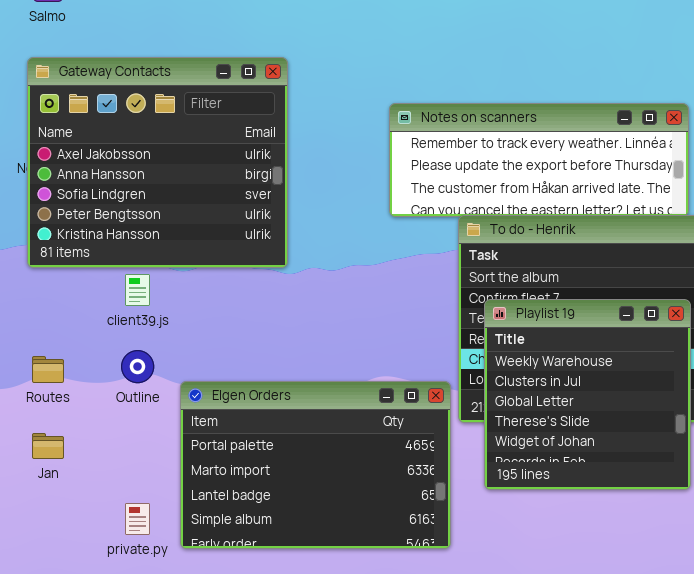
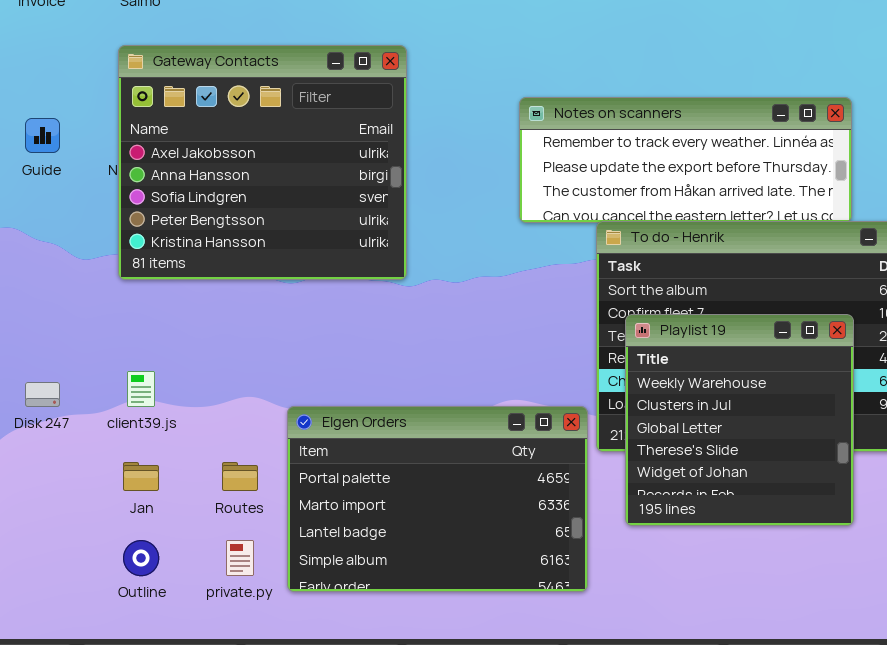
client39.js: [125,274,150,306] -> [127,371,155,407], moved
Outline: [121,350,154,383] -> [123,540,159,576], moved
Routes: [32,356,64,383] -> [222,462,258,491], moved

